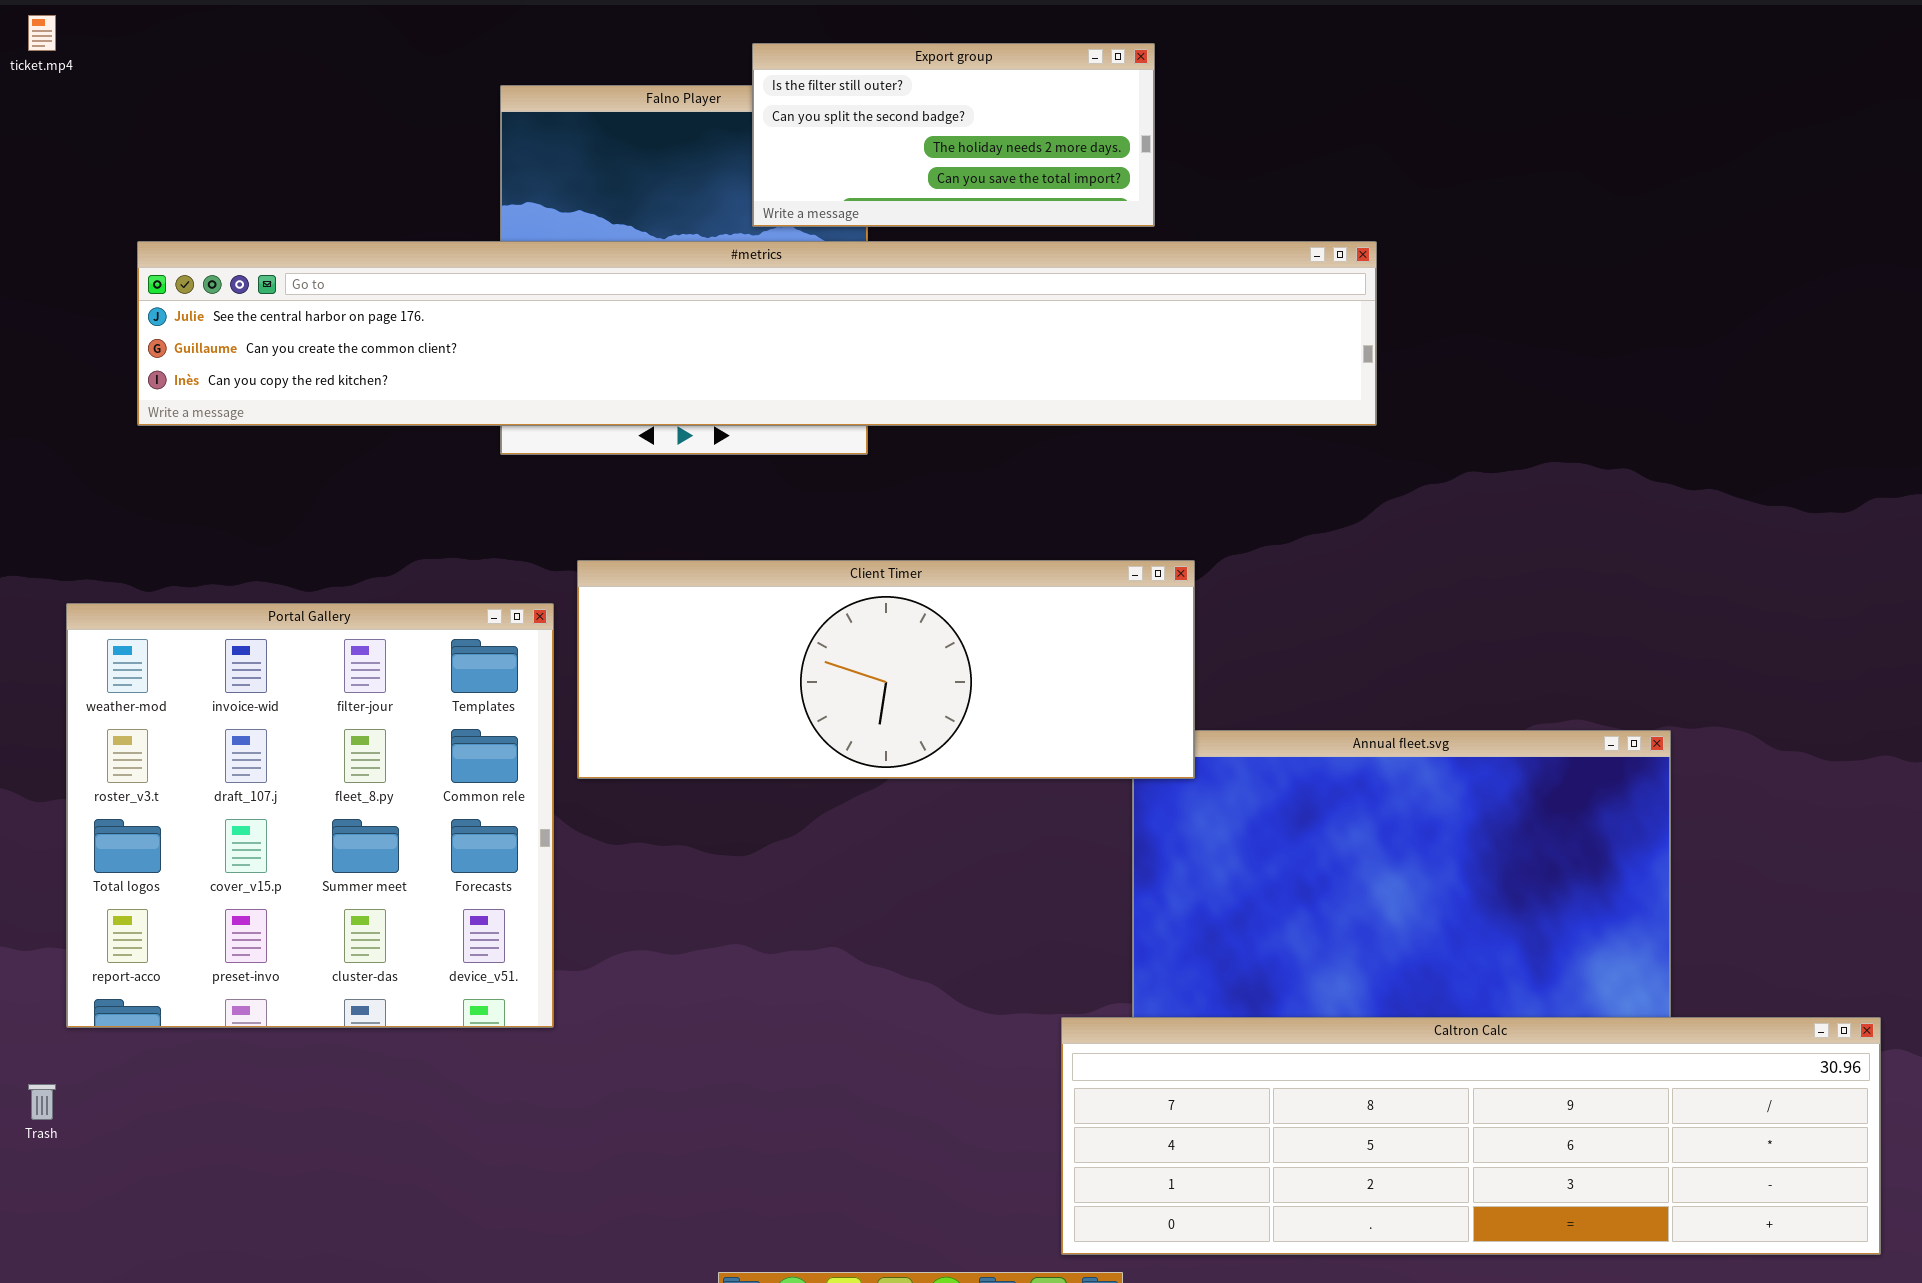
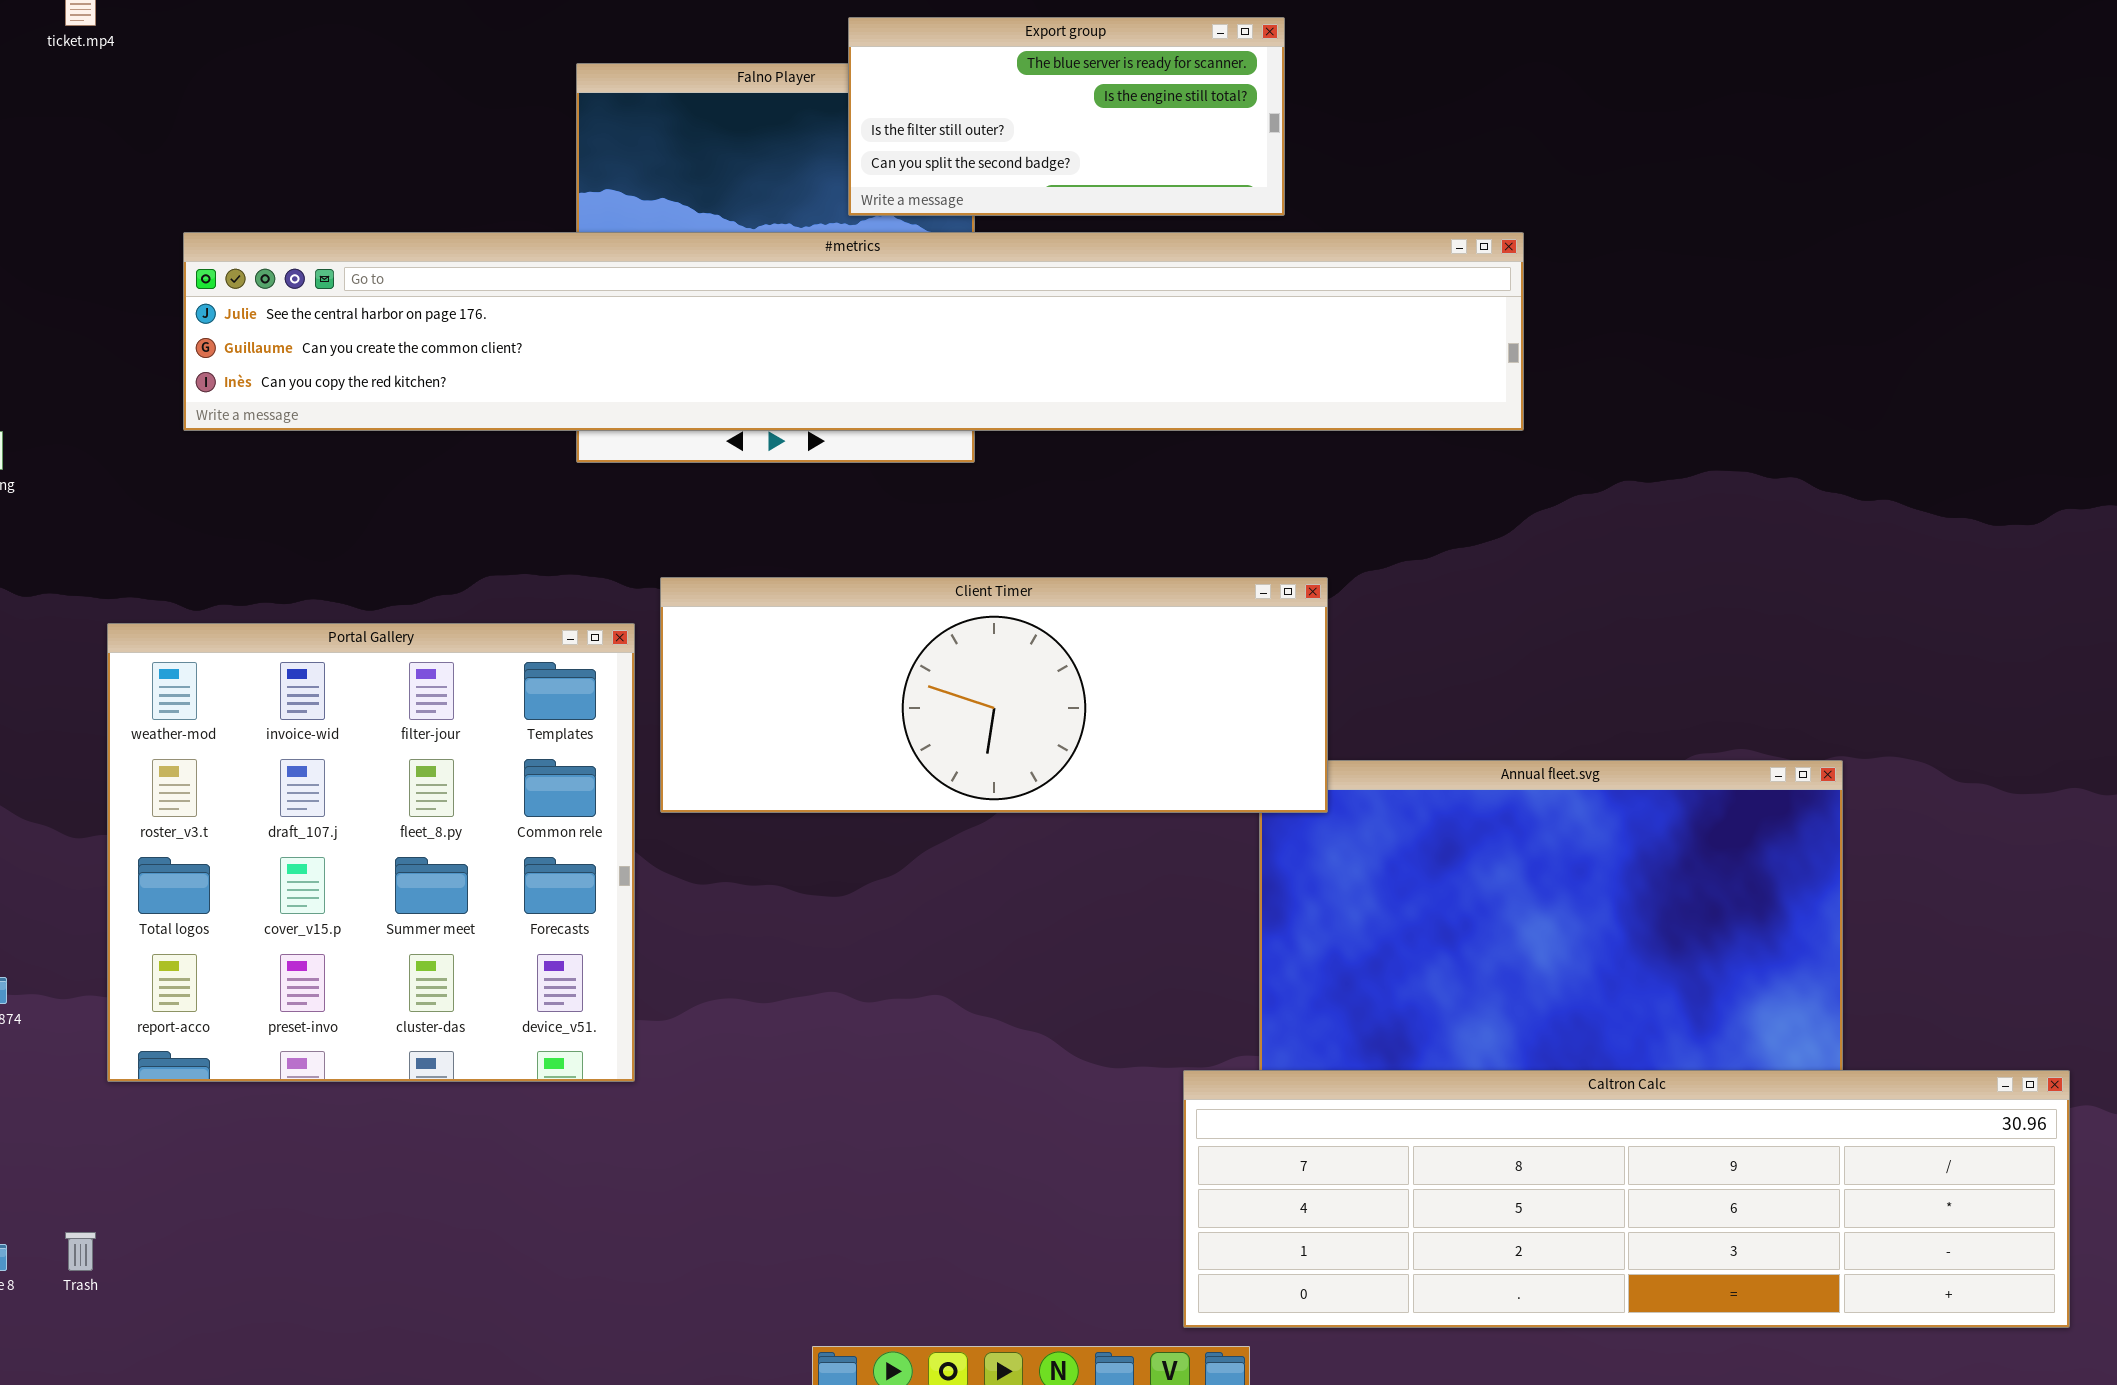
Export group: [752,43,1155,227] -> [848,17,1285,216], scrolled up 2 rows
Trash: [28,1084,56,1120] -> [65,1232,96,1271], moved

